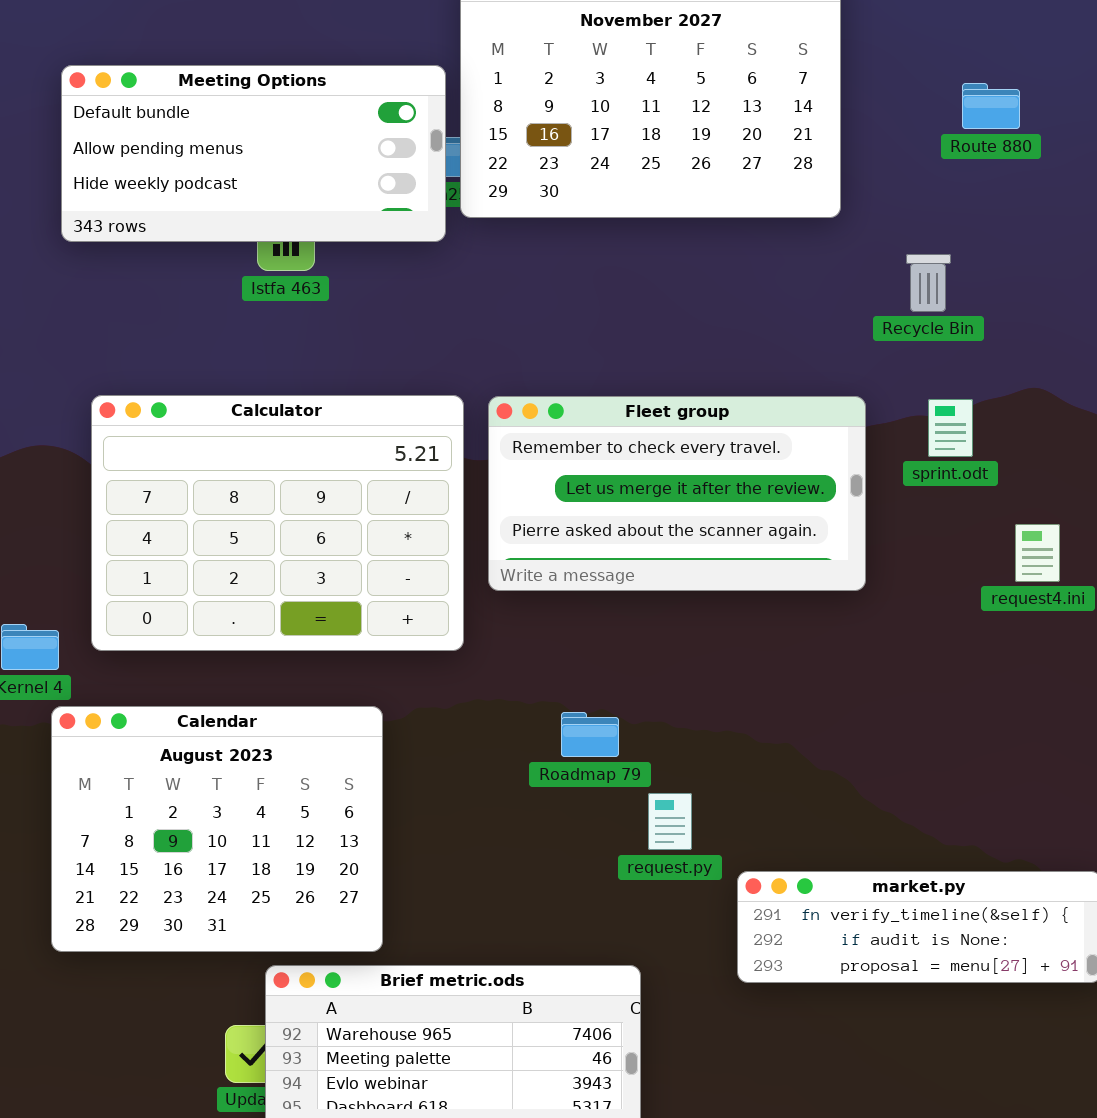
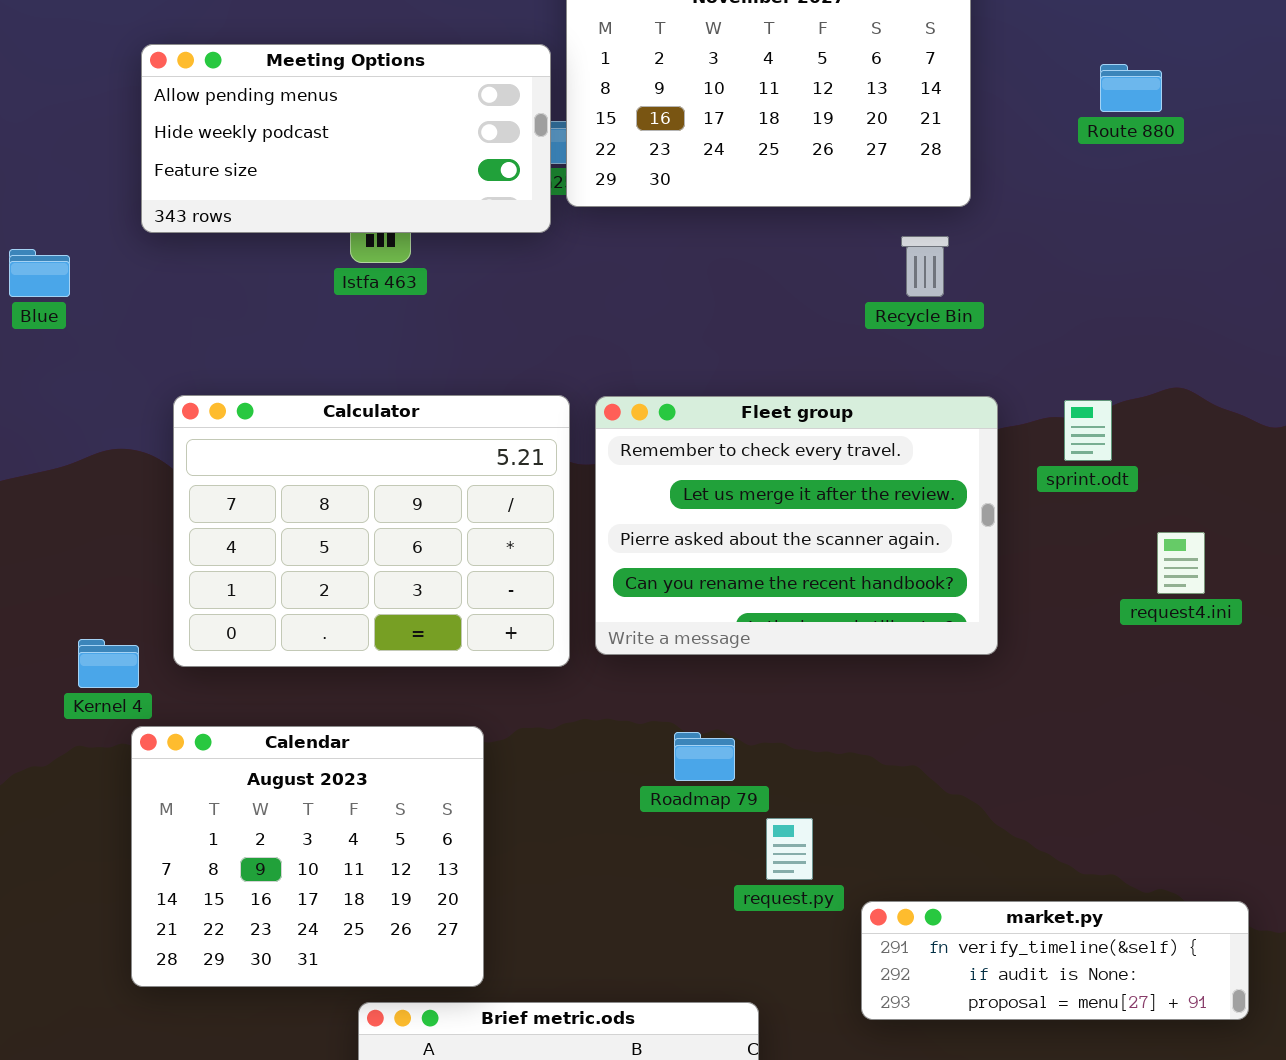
Meeting Options: [61,65,446,242] -> [141,44,551,233], scrolled down 1 row
Recycle Bin: [906,254,951,312] -> [901,236,949,297], moved
Fleet group: [488,396,866,591] -> [595,396,998,655], resized

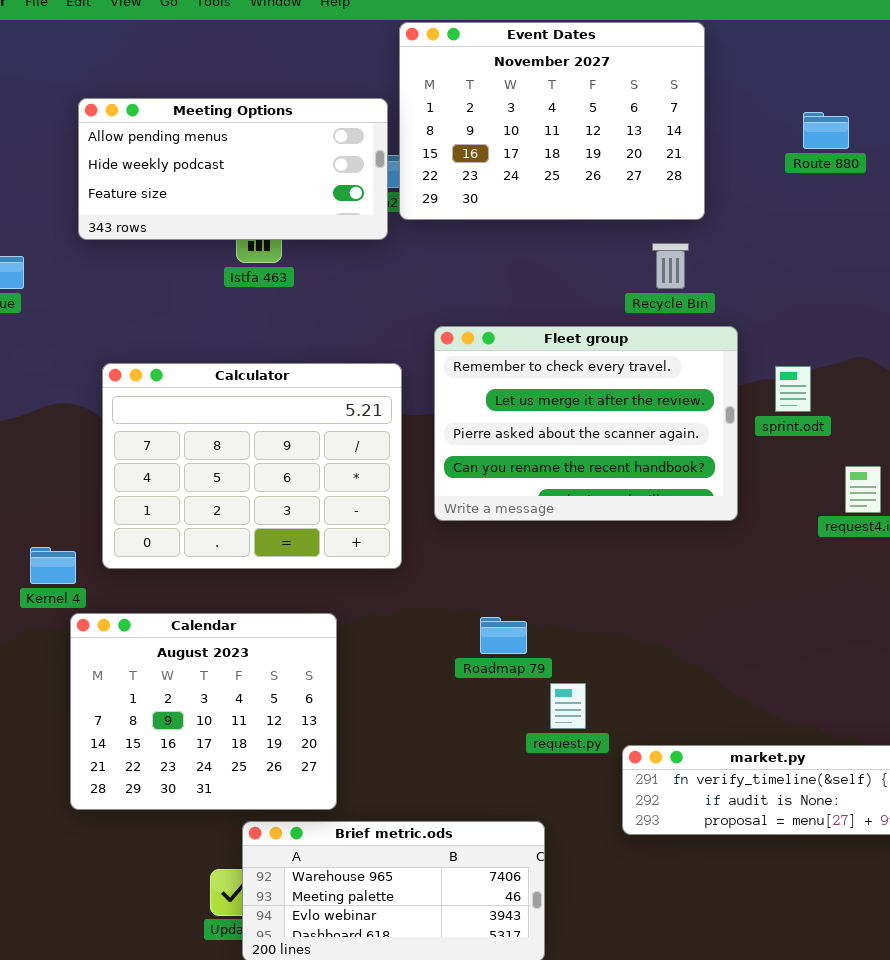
Fleet group: [595,396,998,655] -> [434,326,738,521], moved

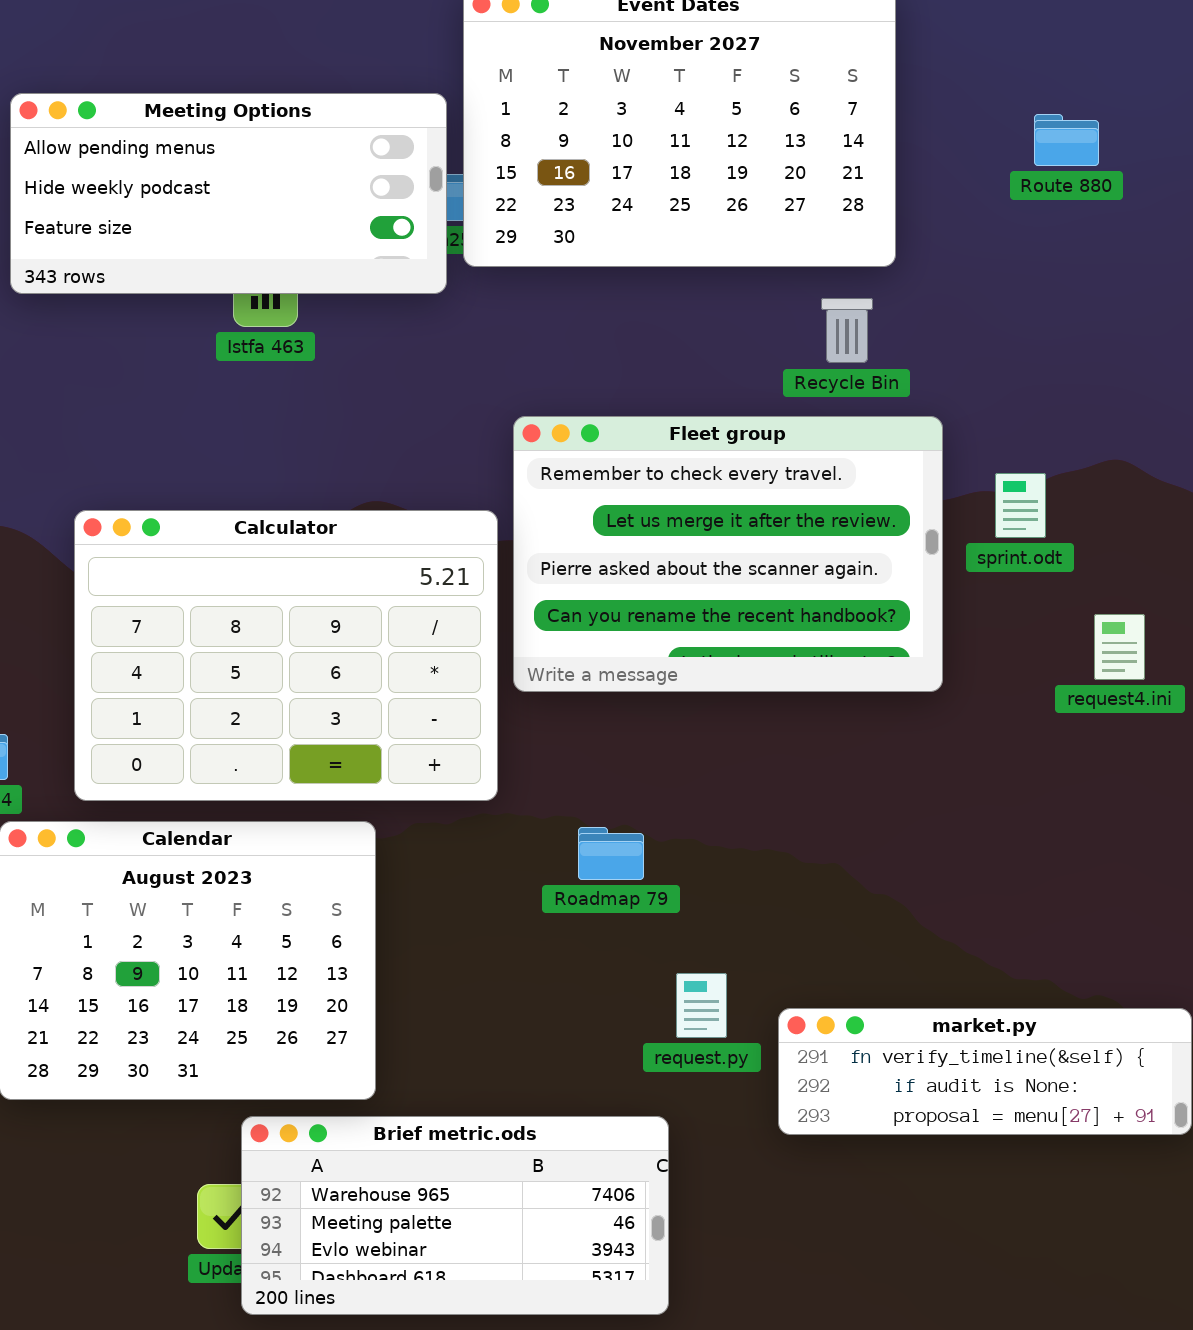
Calculator: [102,363,402,569] -> [74,510,498,801], moved
request.py: [550,683,586,729] -> [676,973,727,1038], moved

